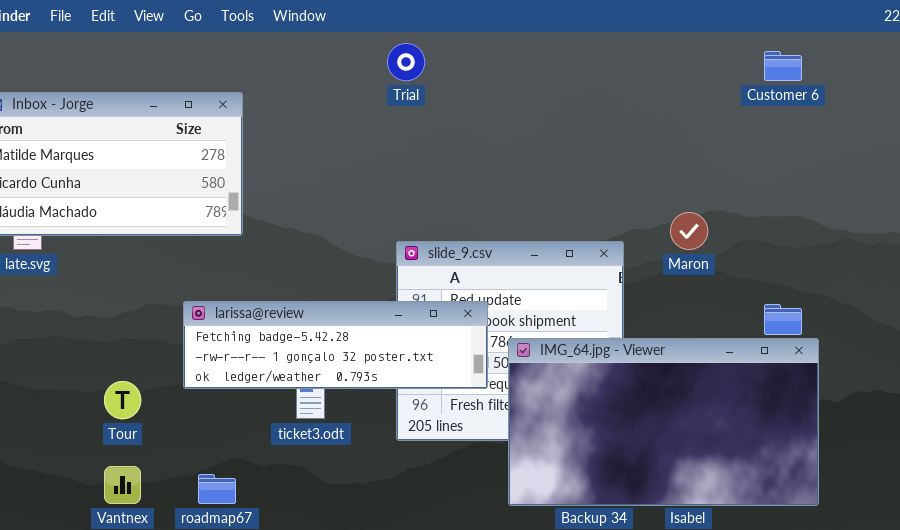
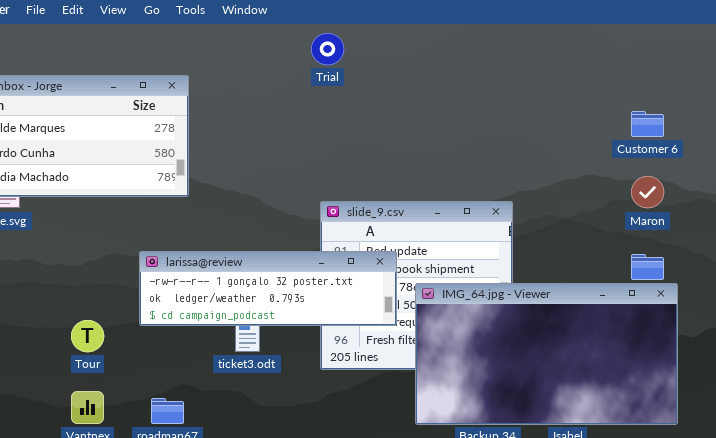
Customer 6: [764,51,802,81] -> [631,111,664,137], moved
Maron: [670,212,708,250] -> [631,176,664,208], moved
larissa@review: [183,301,488,389] -> [139,251,397,326], scrolled down 1 row

